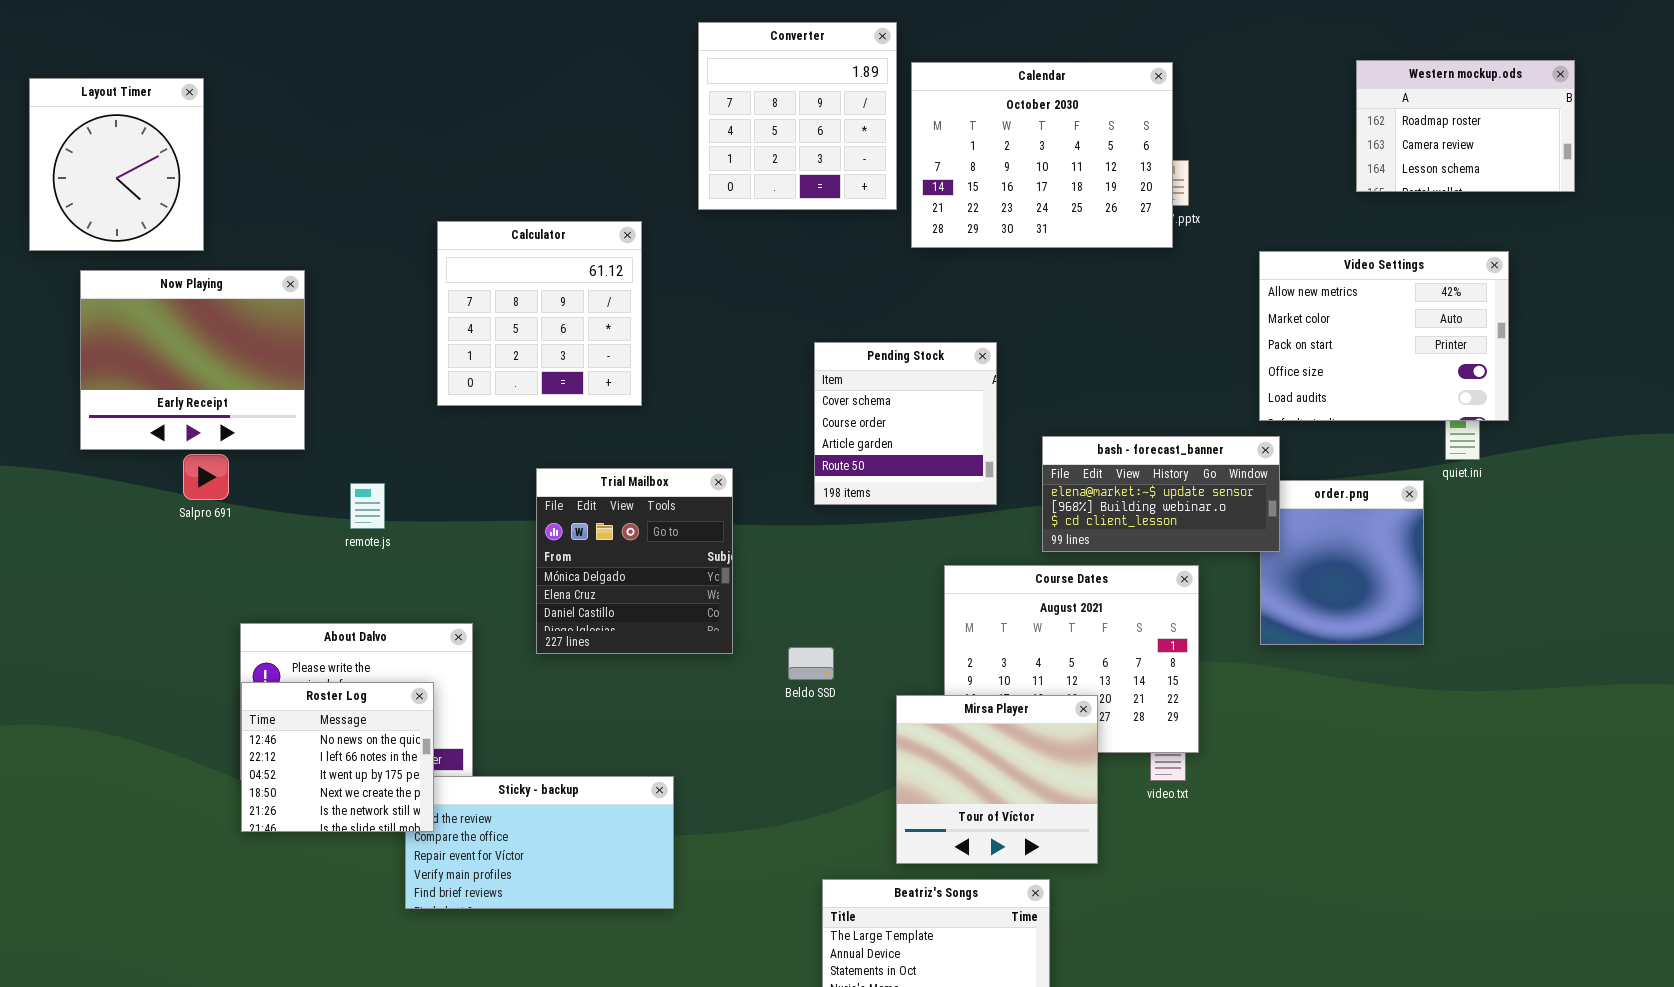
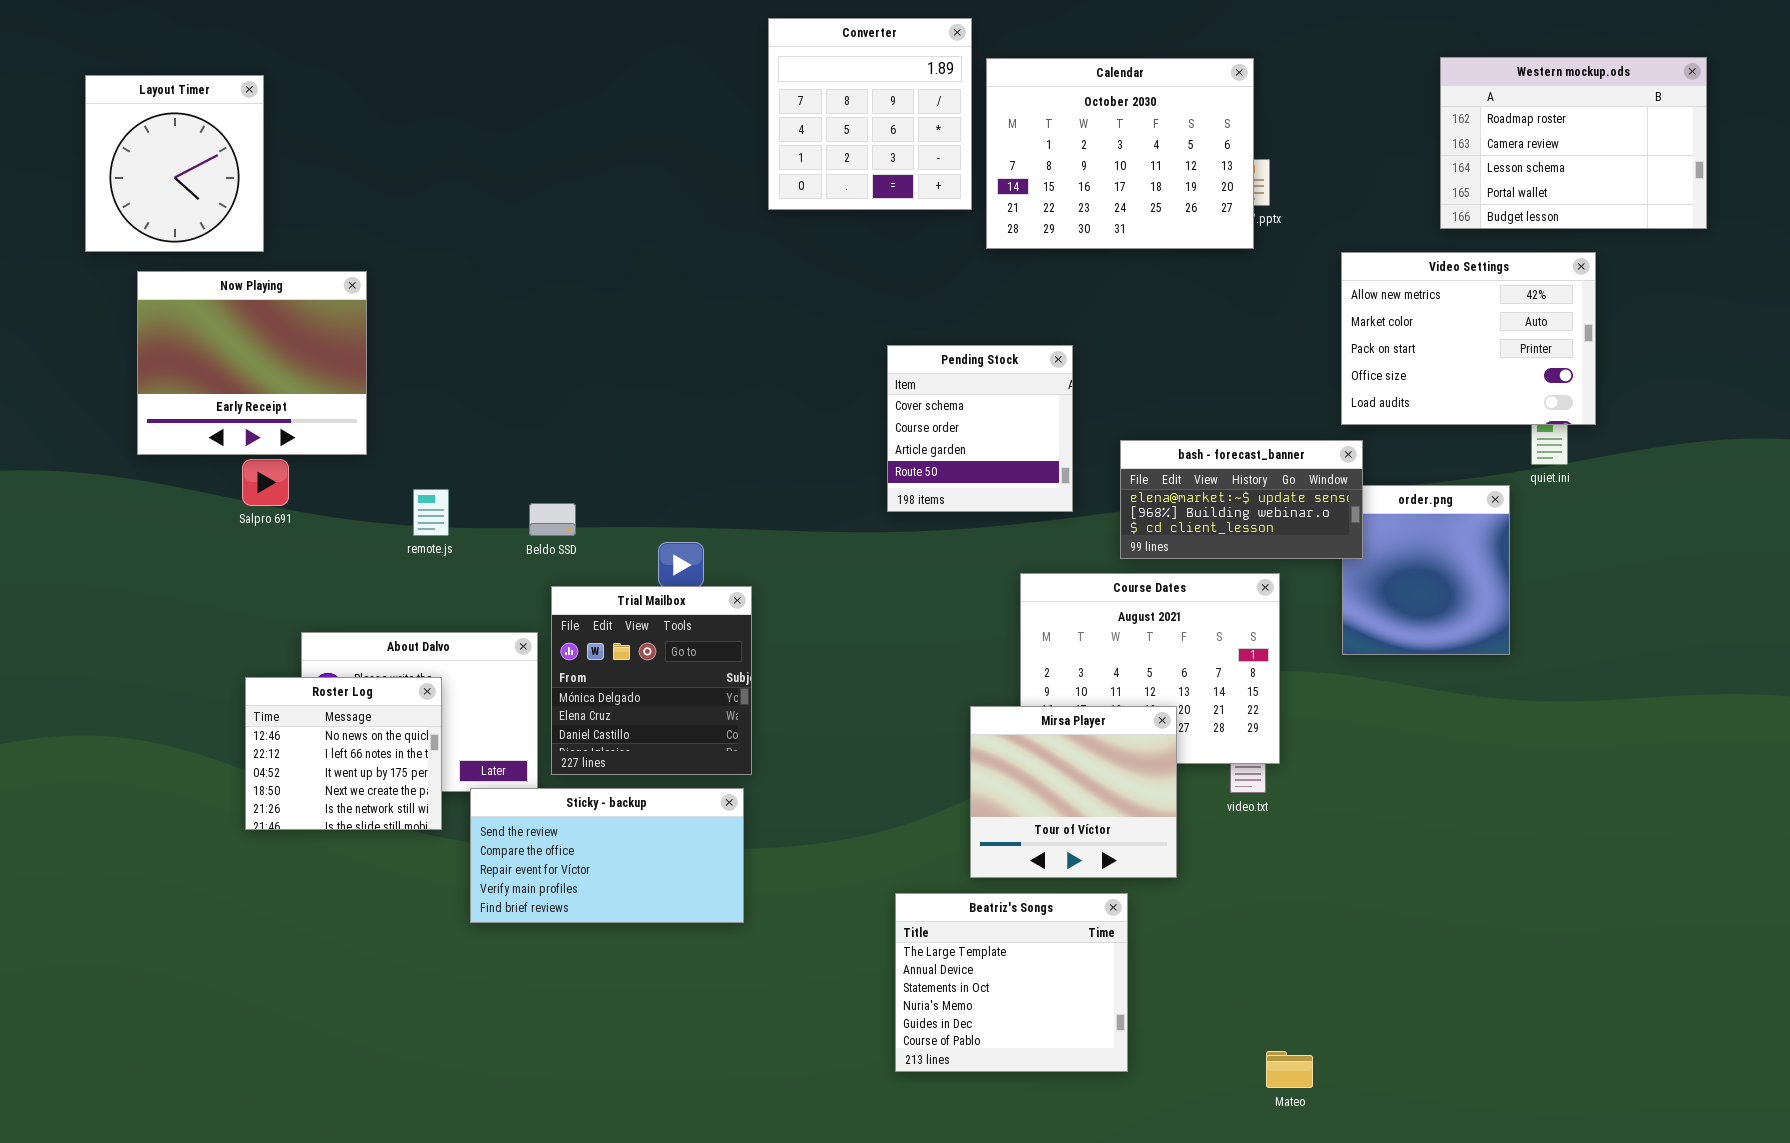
Western mockup.ods: [1356,60,1575,192] -> [1440,57,1707,229], resized
Calculator: [437,221,642,406] -> none, closed
Trial Mailbox: [536,468,733,654] -> [551,586,752,775], moved
Beldo SSD: [788,647,834,680] -> [529,503,576,536], moved
Roster Log: [241,682,434,832] -> [245,677,442,830], moved

